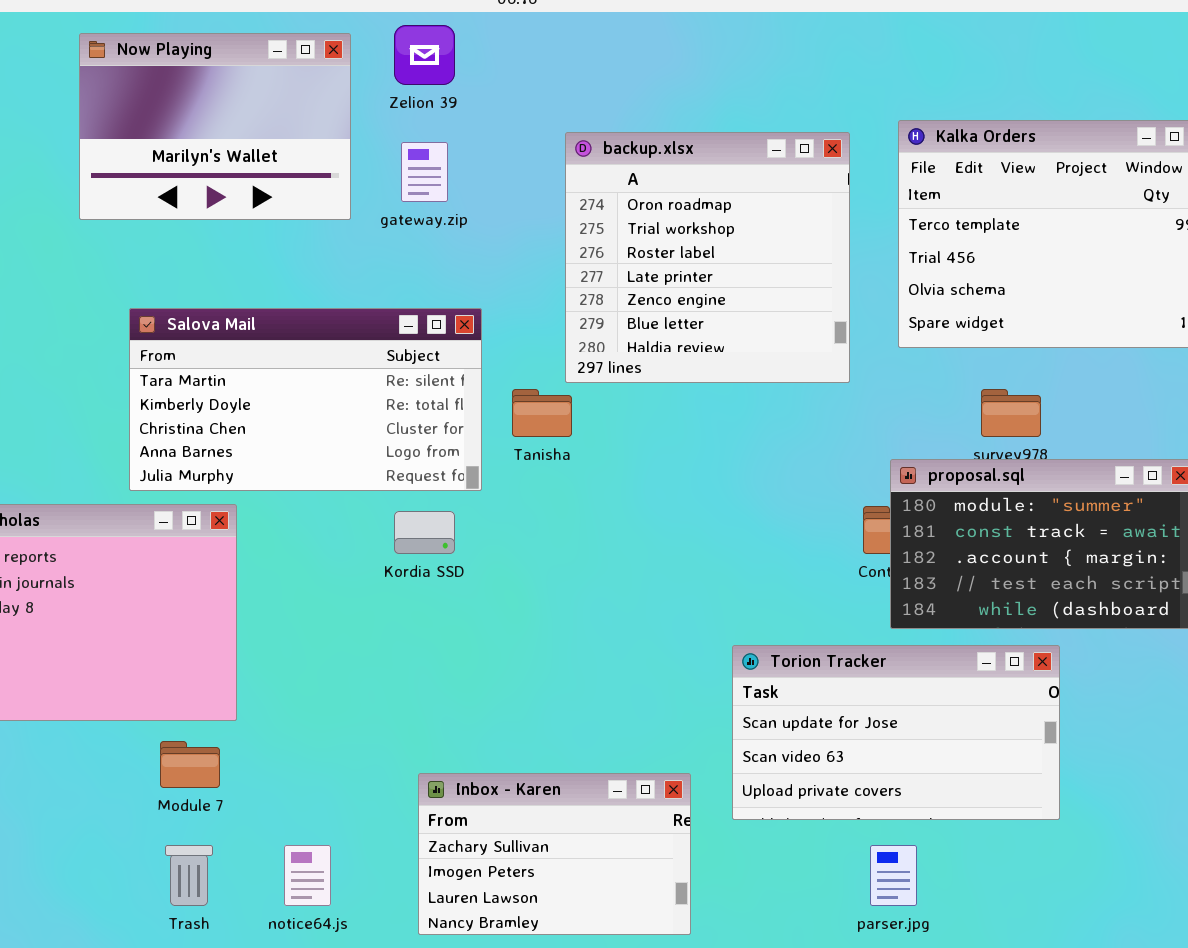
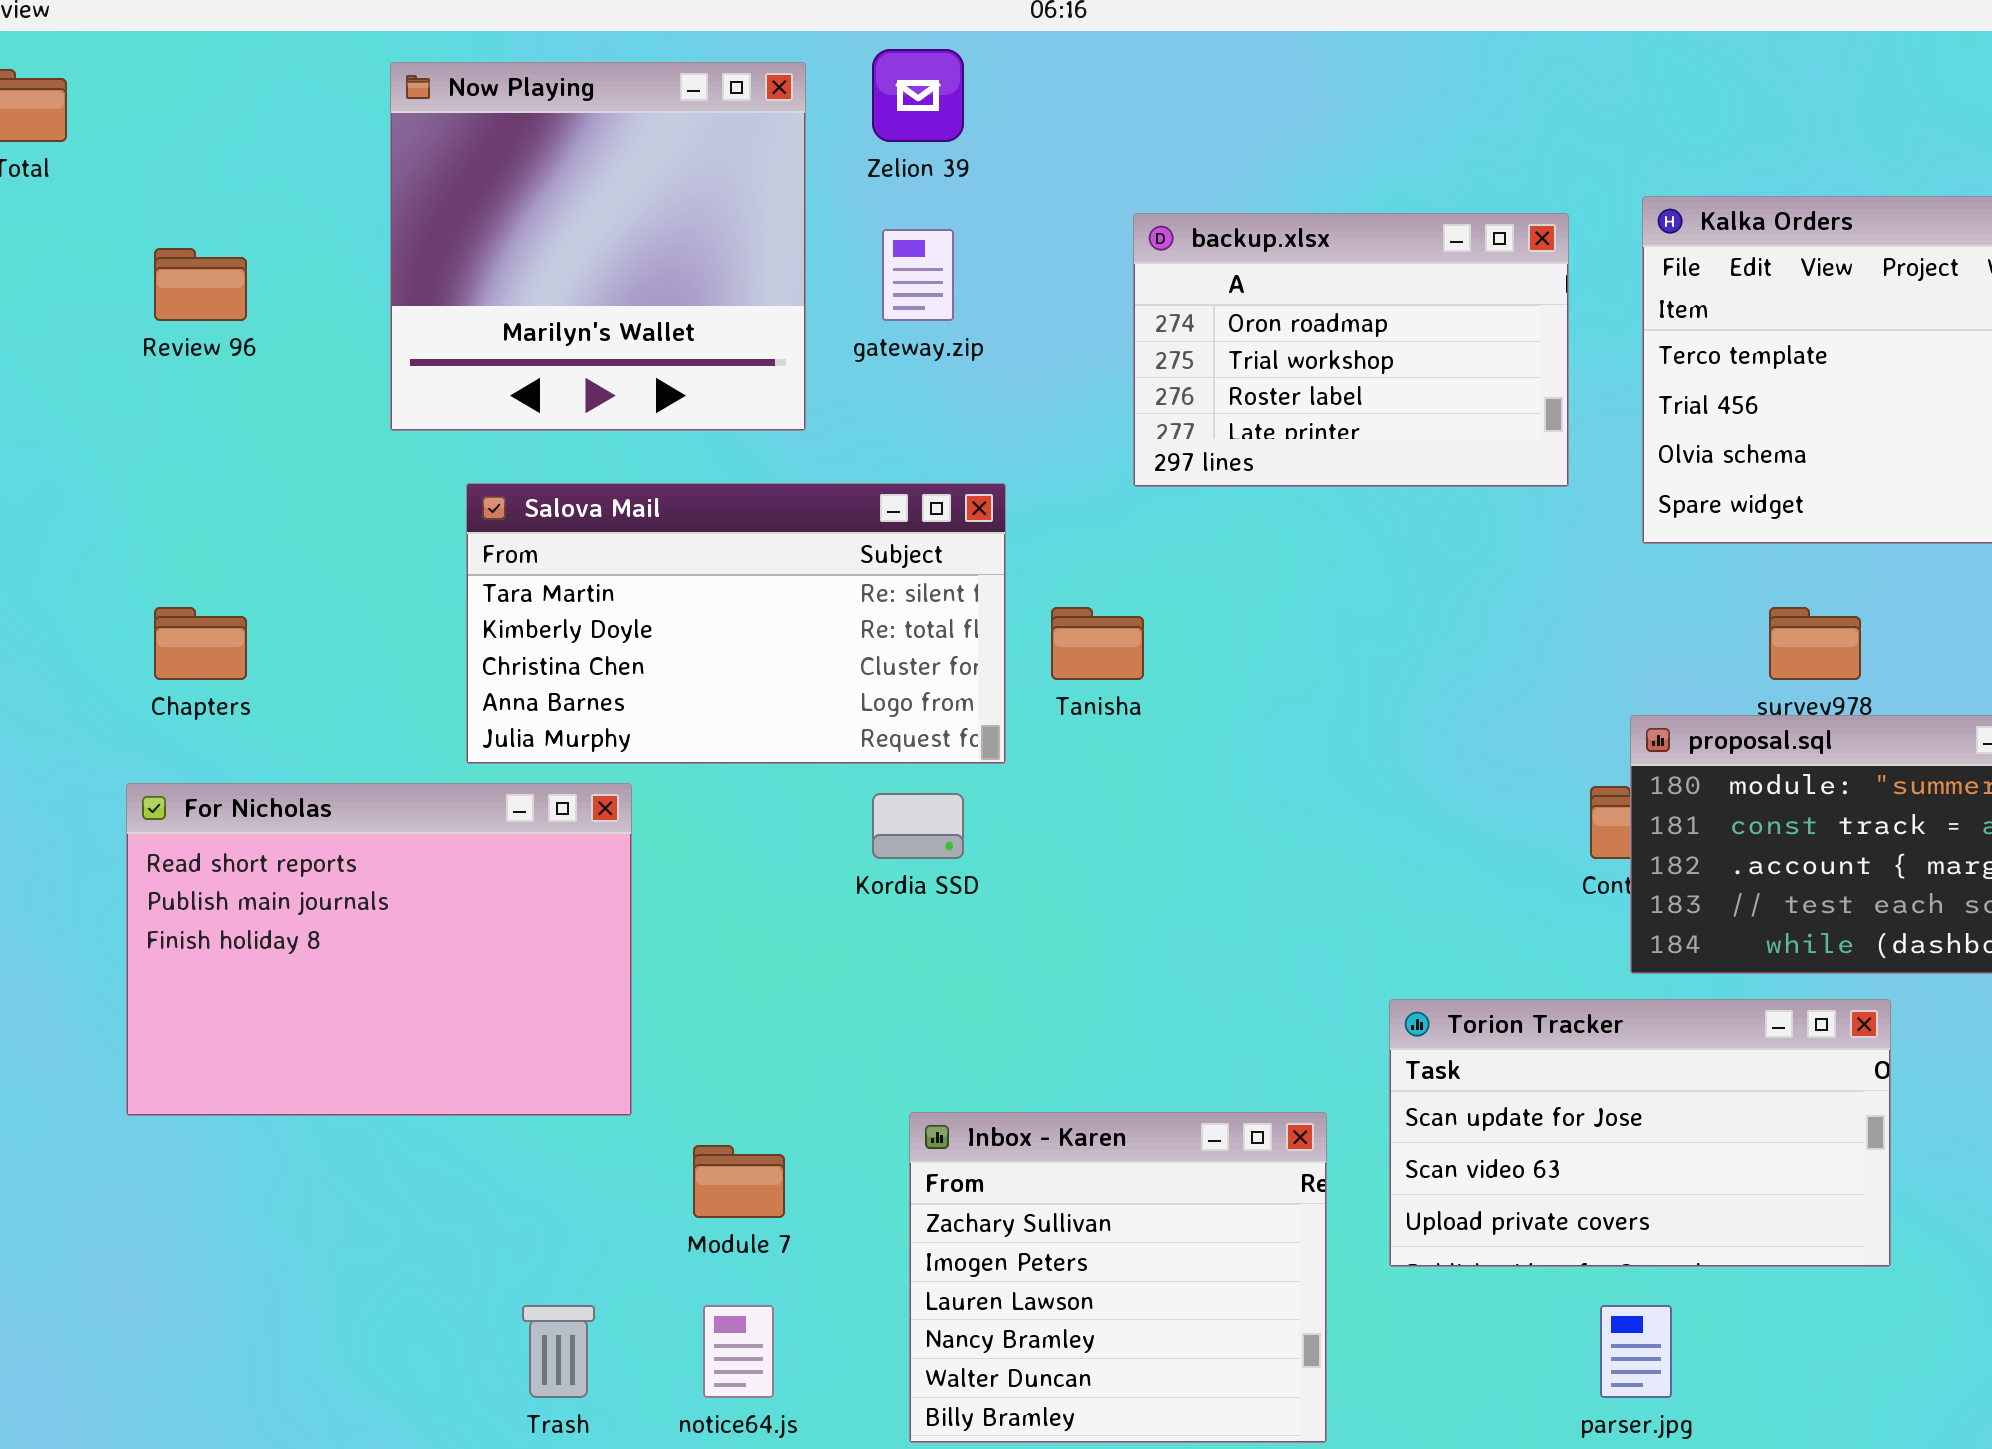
Now Playing: [79,33,351,220] -> [390,62,806,431], resized
backup.xlsx: [565,132,850,383] -> [1133,213,1569,487], resized
Module 7: [160,741,220,788] -> [693,1145,785,1218], moved
Inbox - Karen: [418,773,691,935] -> [909,1112,1327,1443], resized

